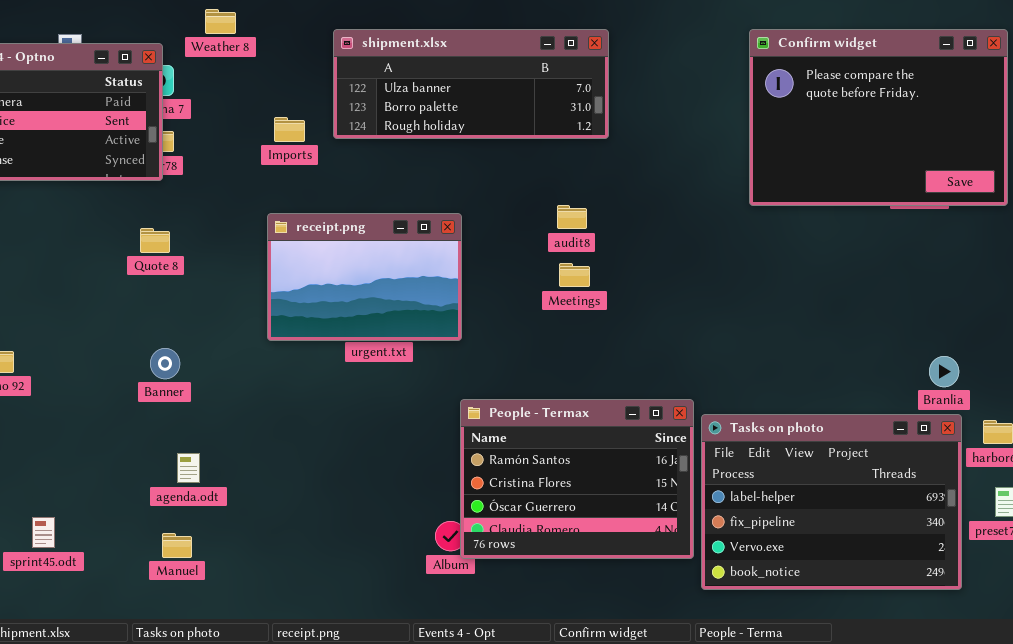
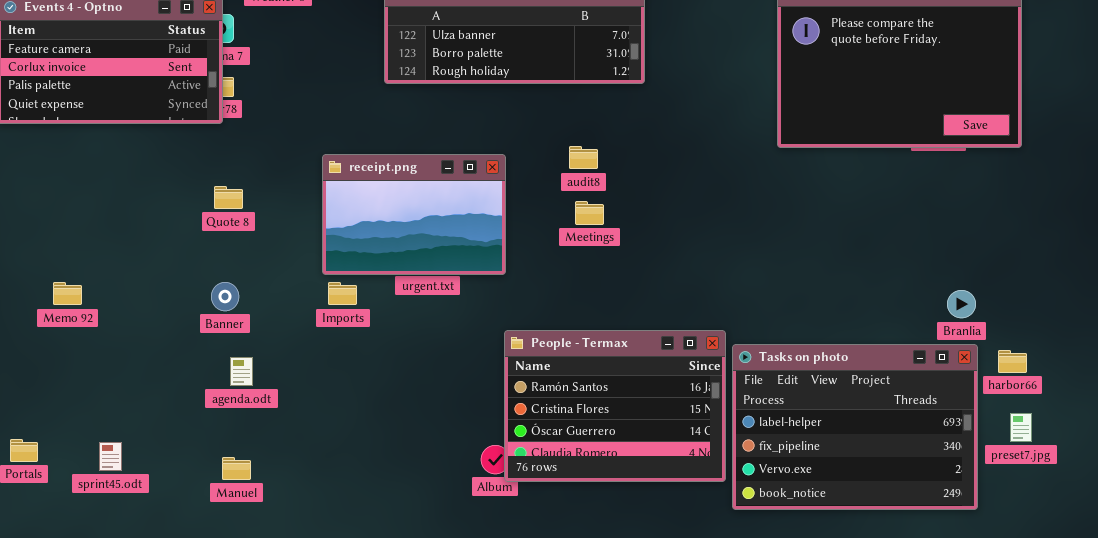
Imports: [274,117,305,142] -> [328,282,357,305], moved
audit8: [557,205,587,229] -> [569,146,598,169], moved
Quote 8: [140,228,170,253] -> [214,186,243,209], moved
Meetings: [559,263,590,287] -> [575,201,604,225], moved
agenda.odt: [177,453,200,483] -> [230,357,253,386], moved

